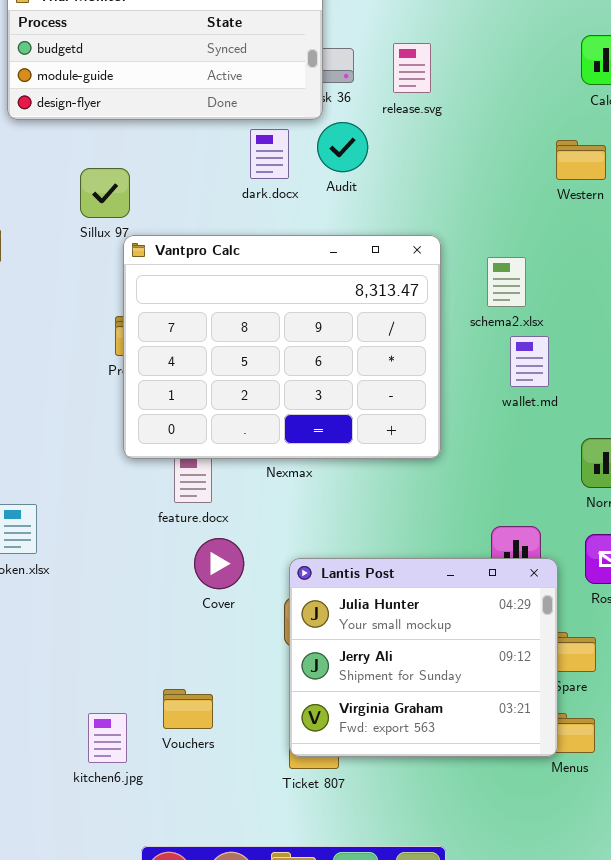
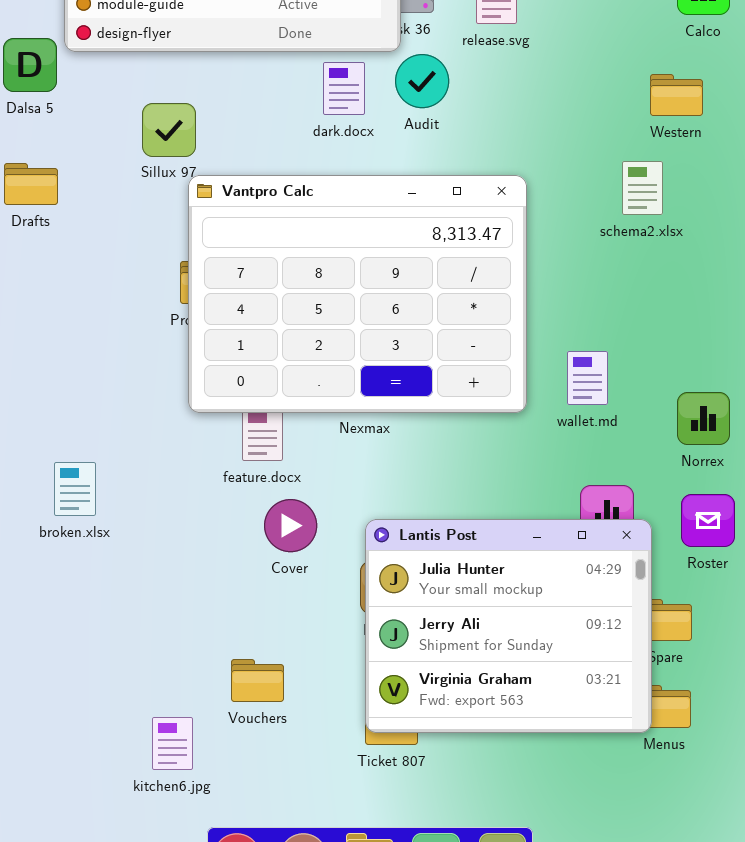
schema2.xlsx: [487,257,526,307] -> [622,161,663,215], moved
wallet.md: [510,336,549,387] -> [567,351,608,405], moved
kitchen6.jpg: [88,713,127,763] -> [152,717,193,770], moved

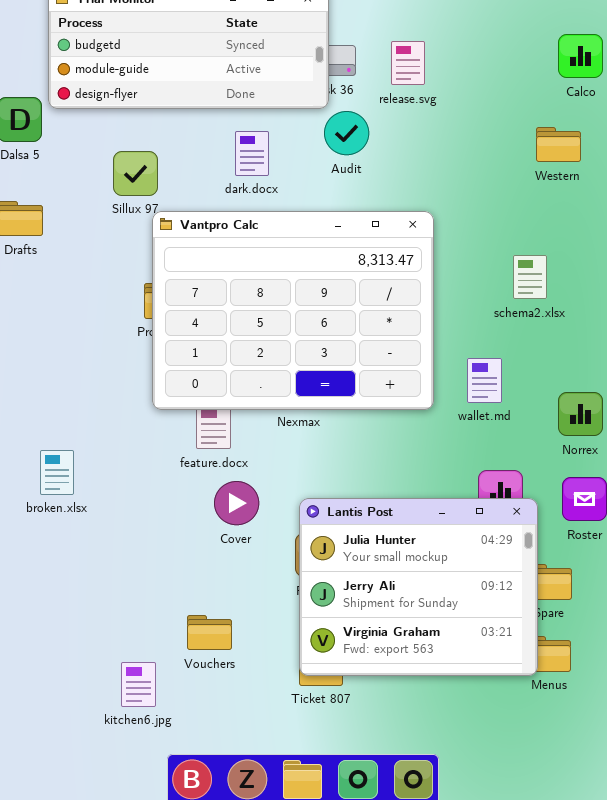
dark.docx: [323,62,365,115] -> [235,131,269,176], moved
schema2.xlsx: [622,161,663,215] -> [513,255,547,299], moved

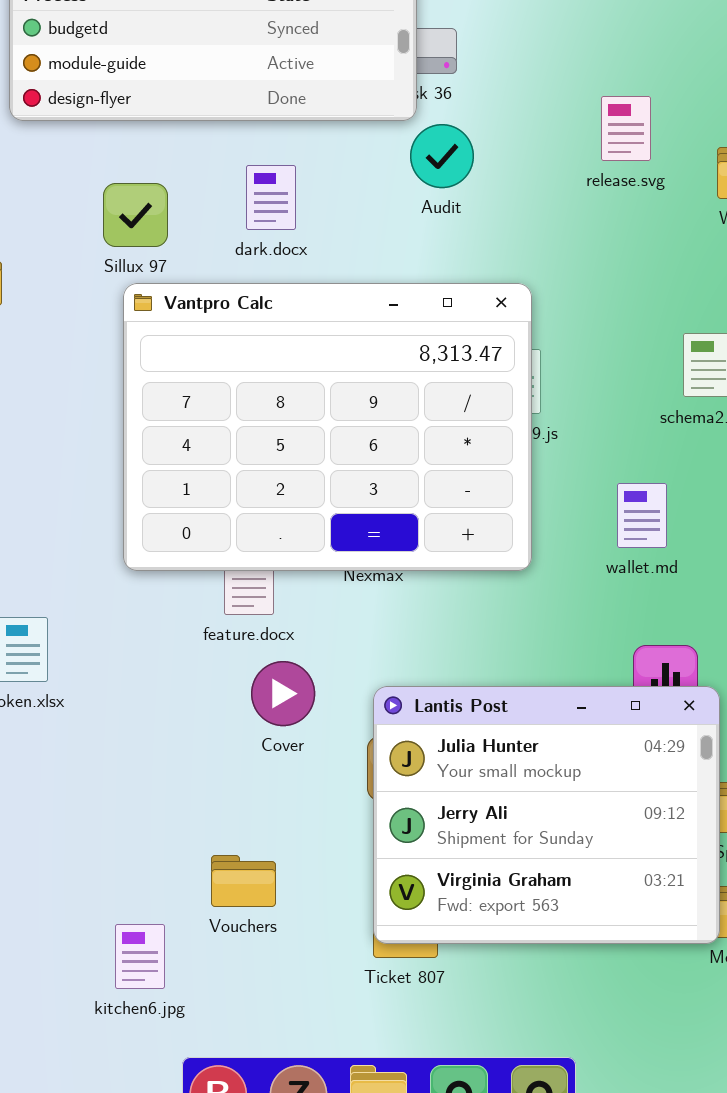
release.svg: [391,41,425,85] -> [601,96,651,161], moved
dark.docx: [235,131,269,176] -> [246,165,296,230], moved
Vantpro Calc: [152,211,434,410] -> [123,283,532,571], moved

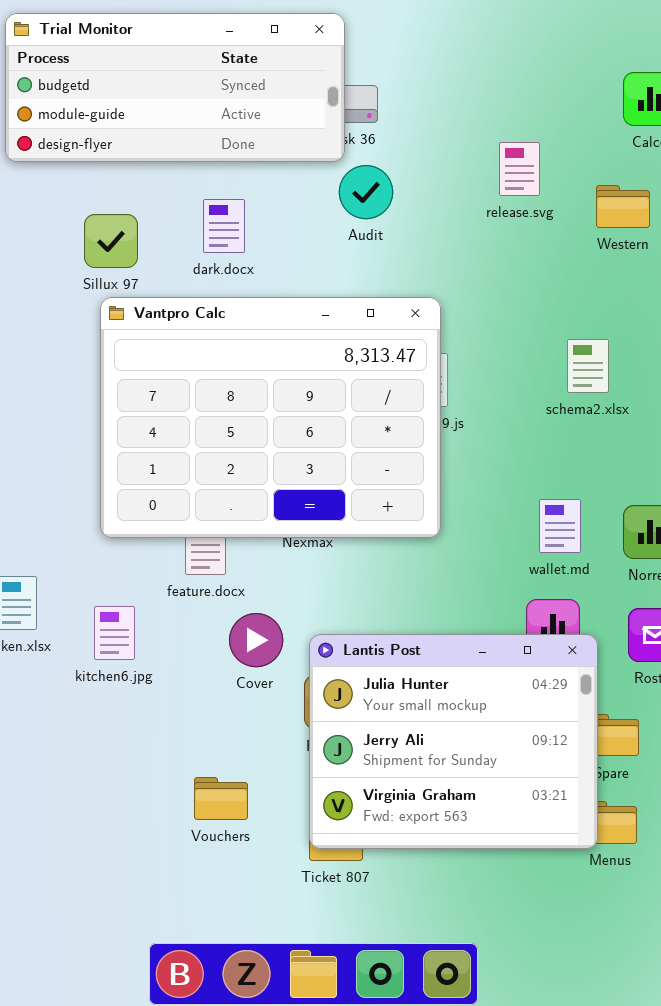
wallet.md: [617,483,667,548] -> [539,499,581,553], moved
Cover: [251,661,315,726] -> [229,613,283,667], moved
Vouchers: [211,855,276,907] -> [194,777,248,820], moved
kitchen6.jpg: [115,924,165,989] -> [94,606,135,660], moved

